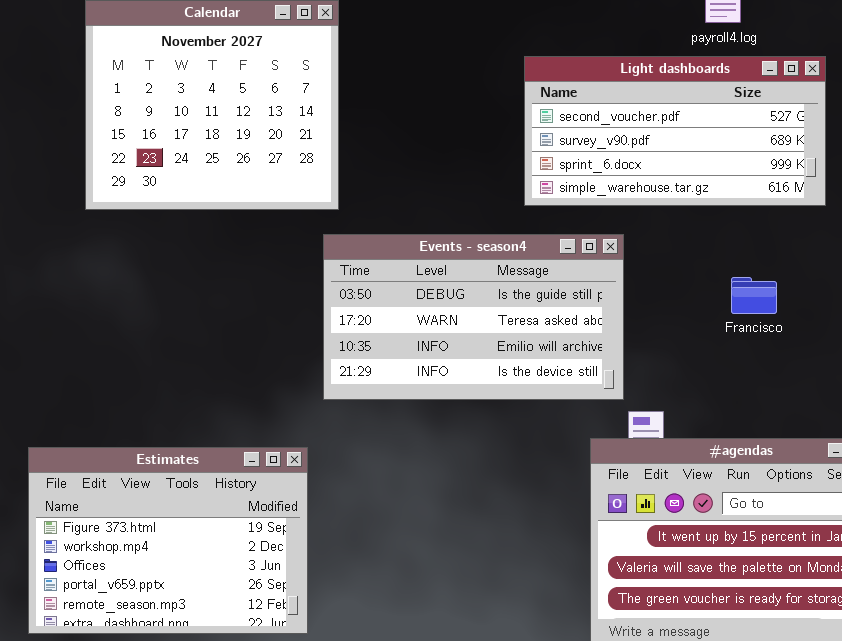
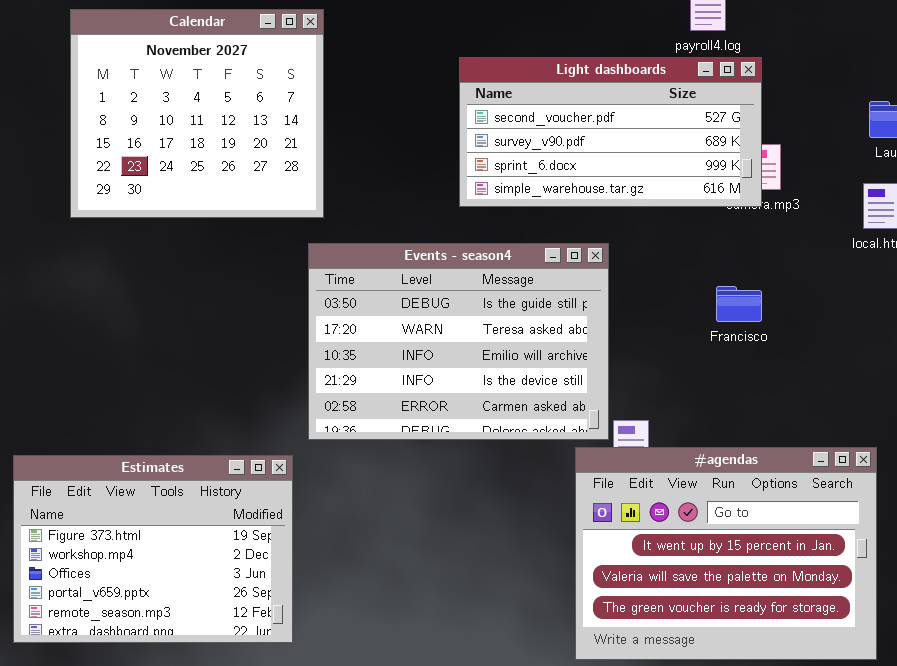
Light dashboards: [524,56,826,206] -> [459,57,762,207], moved
Events - season4: [323,234,624,400] -> [308,243,609,440], resized

